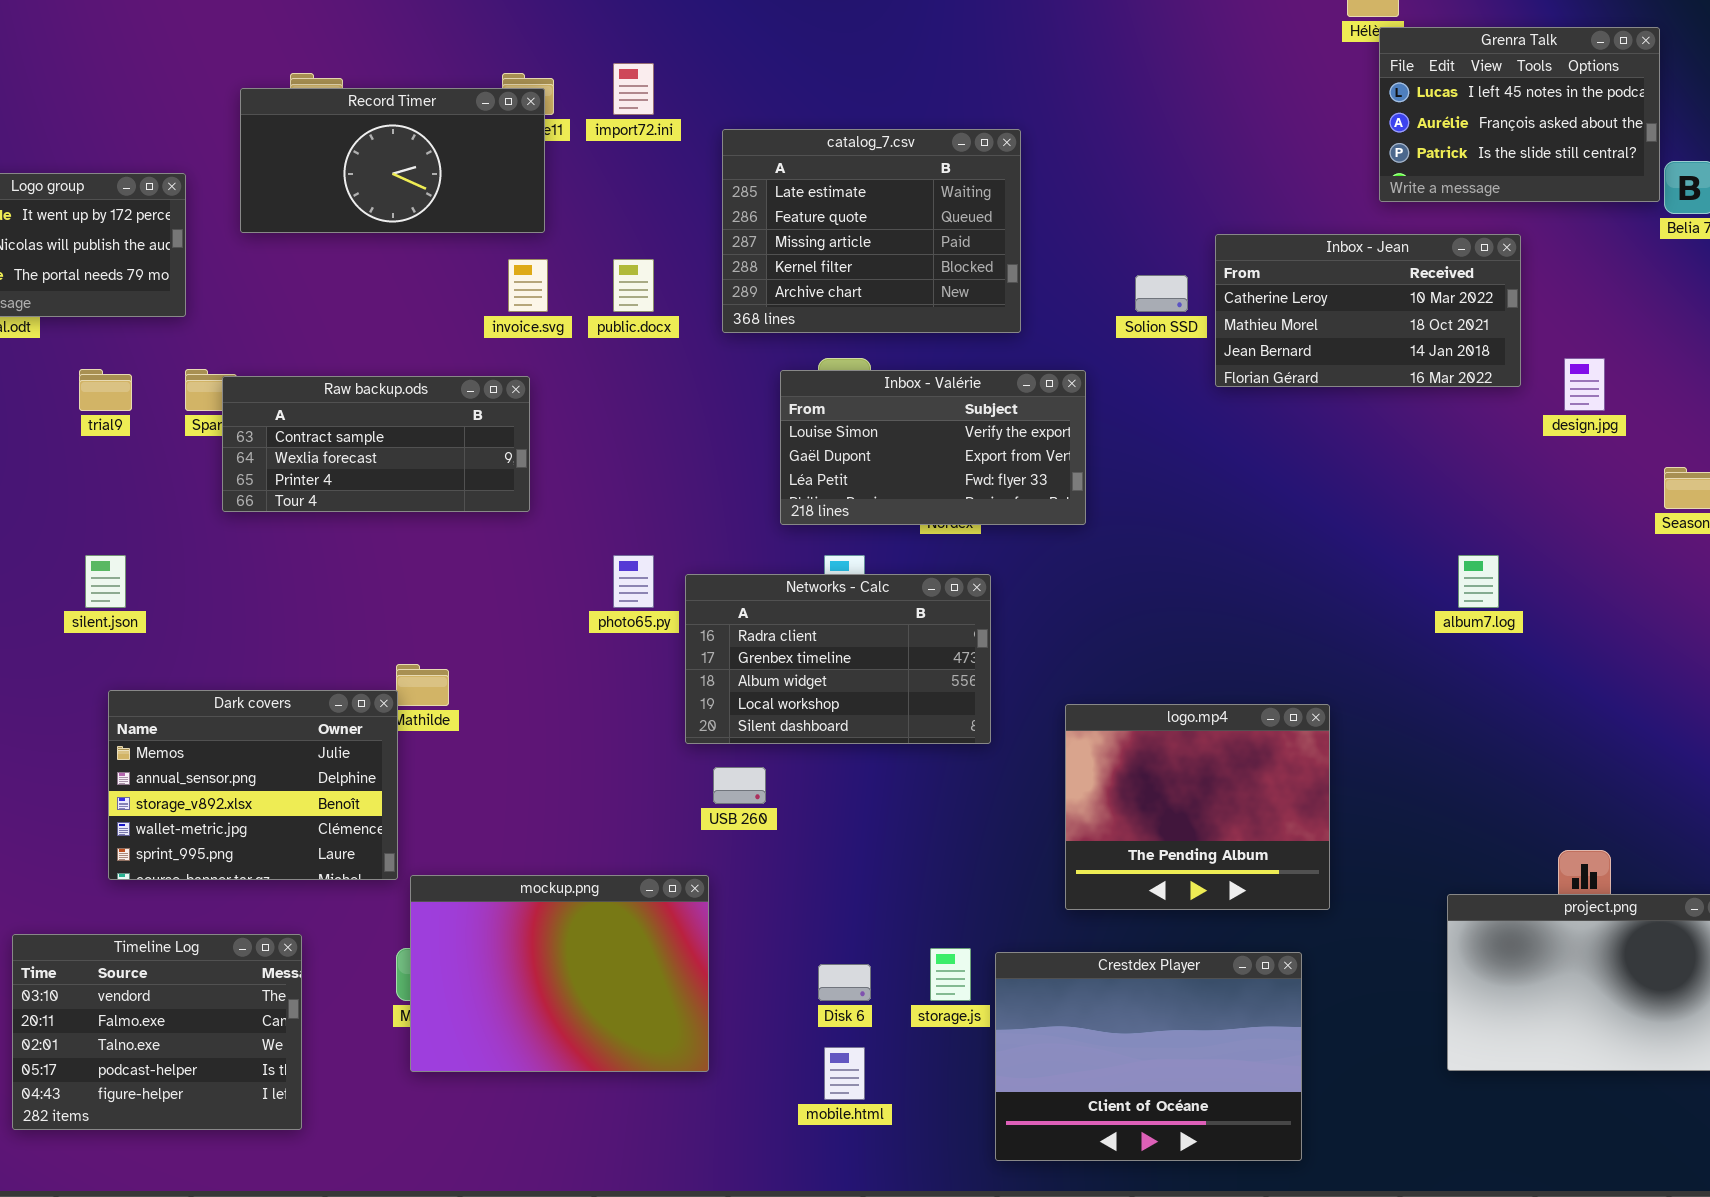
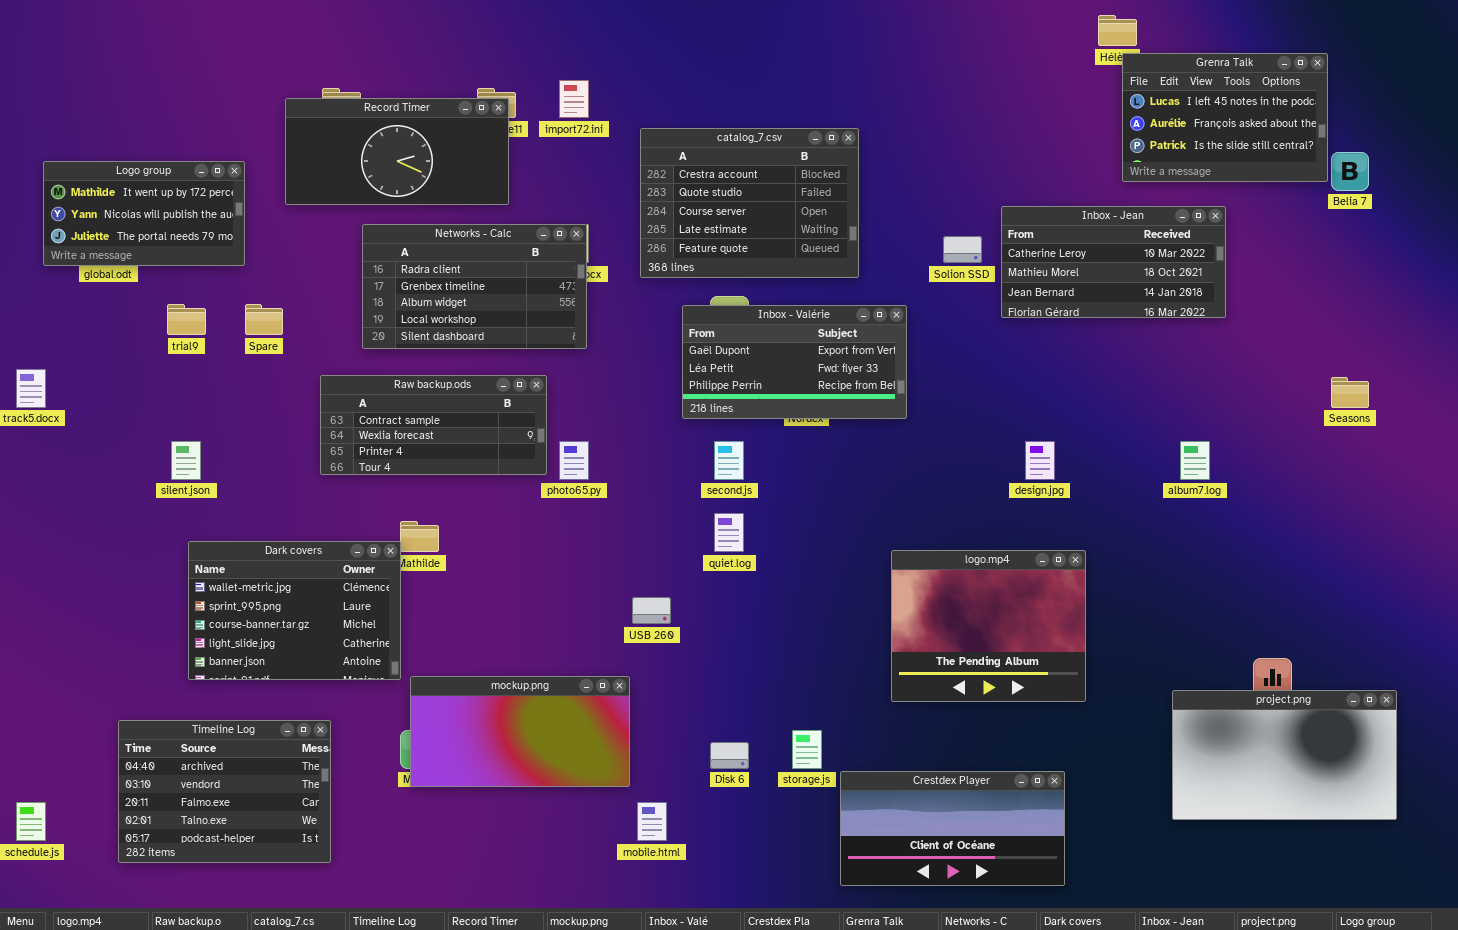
catalog_7.csv: [722,129,1021,333] -> [640,128,859,278], scrolled up 3 rows
design.jpg: [1564,358,1605,411] -> [1025,441,1055,480], moved
Inbox - Valérie: [780,370,1086,525] -> [682,305,907,419], scrolled down 1 row
Raw backup.ods: [222,376,530,512] -> [320,375,547,475], moved
Networks - Calc: [685,574,991,744] -> [362,224,587,349], moved
Dark covers: [108,690,398,880] -> [188,541,401,680], scrolled down 3 rows
mockup.png: [410,875,709,1072] -> [410,676,630,787], resized
Timeline Log: [12,934,302,1130] -> [118,720,331,863], scrolled up 1 row
Crestdex Player: [995,952,1302,1161] -> [840,771,1065,886], resized
mobile.html: [824,1047,865,1100] -> [637,802,667,841], moved

